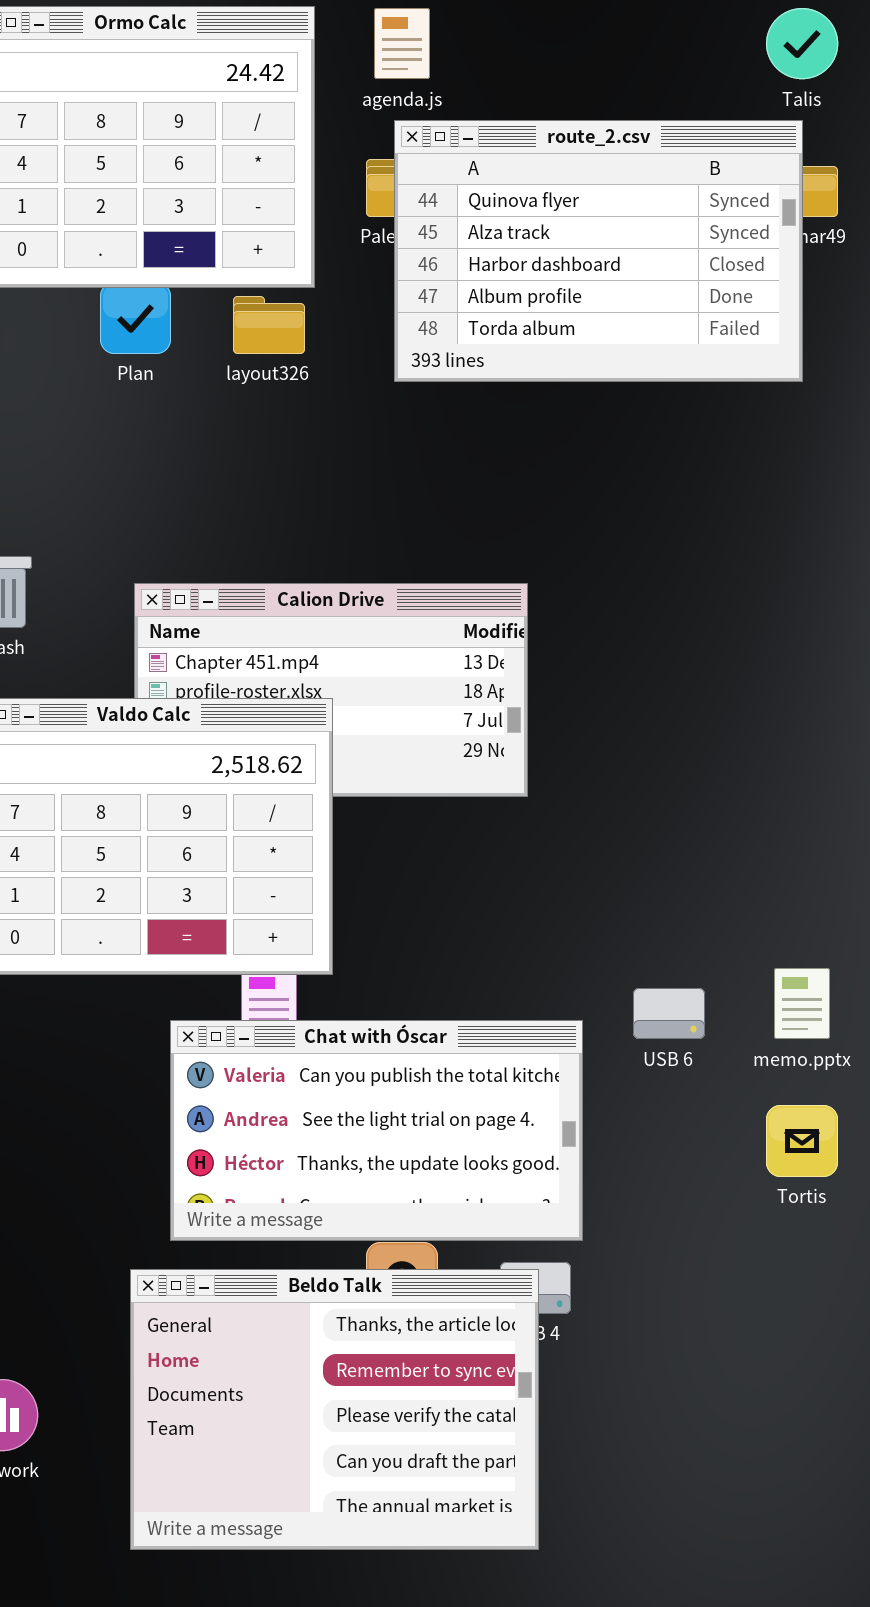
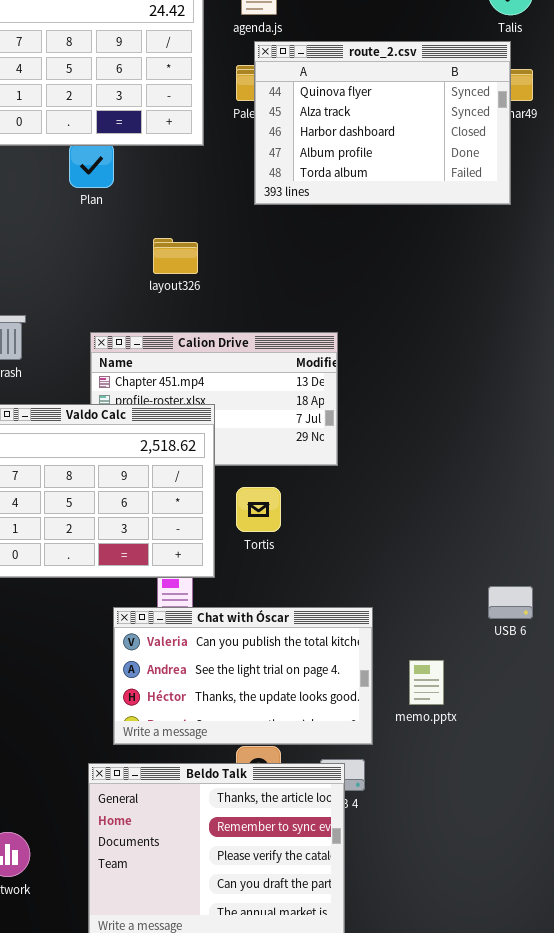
layout326: [233,296,305,354] -> [153,238,198,274], moved
memo.pptx: [774,968,830,1039] -> [409,660,444,705], moved
USB 6: [633,988,705,1039] -> [488,586,533,619], moved
Tortis: [766,1105,838,1177] -> [236,487,281,532], moved

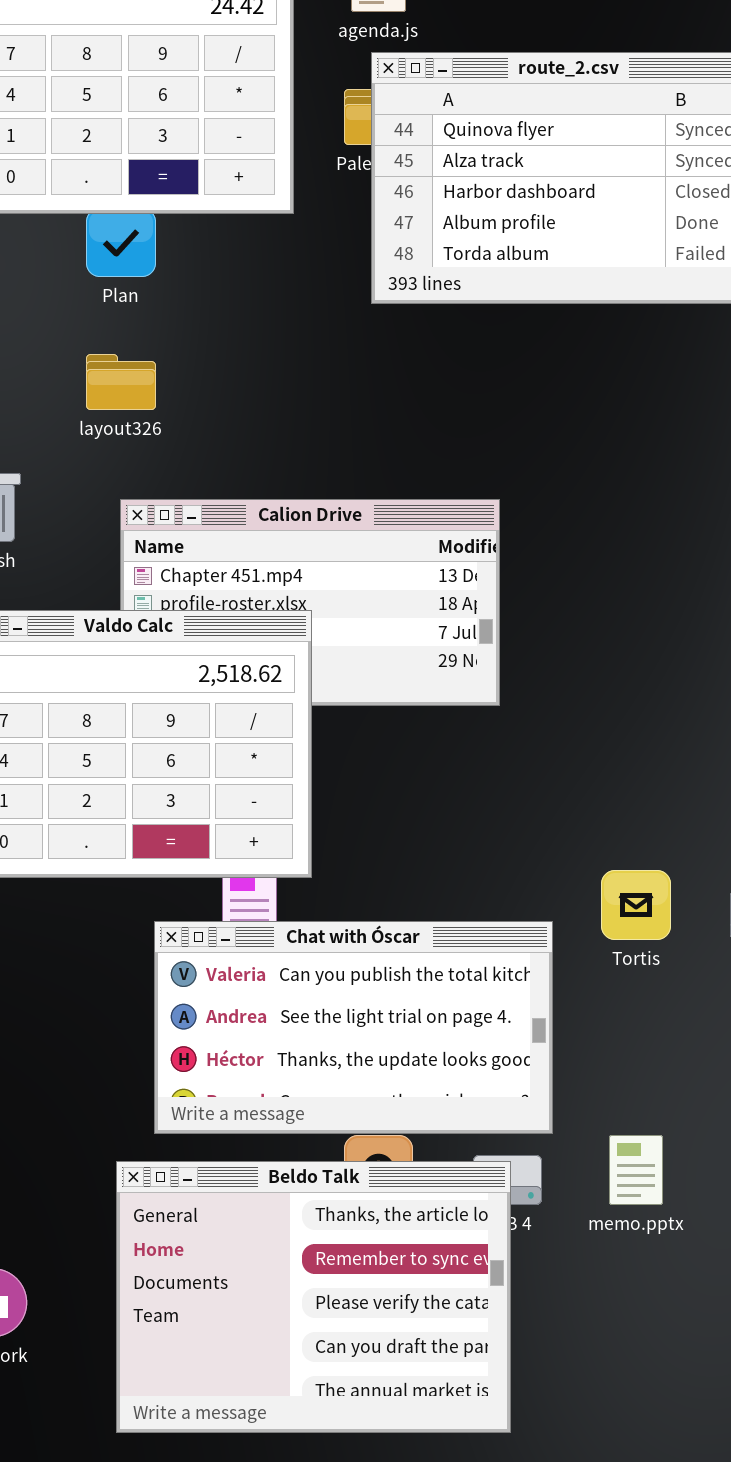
layout326: [153,238,198,274] -> [86,354,156,410], moved
Tortis: [236,487,281,532] -> [601,870,671,940], moved
memo.pptx: [409,660,444,705] -> [609,1135,663,1205], moved

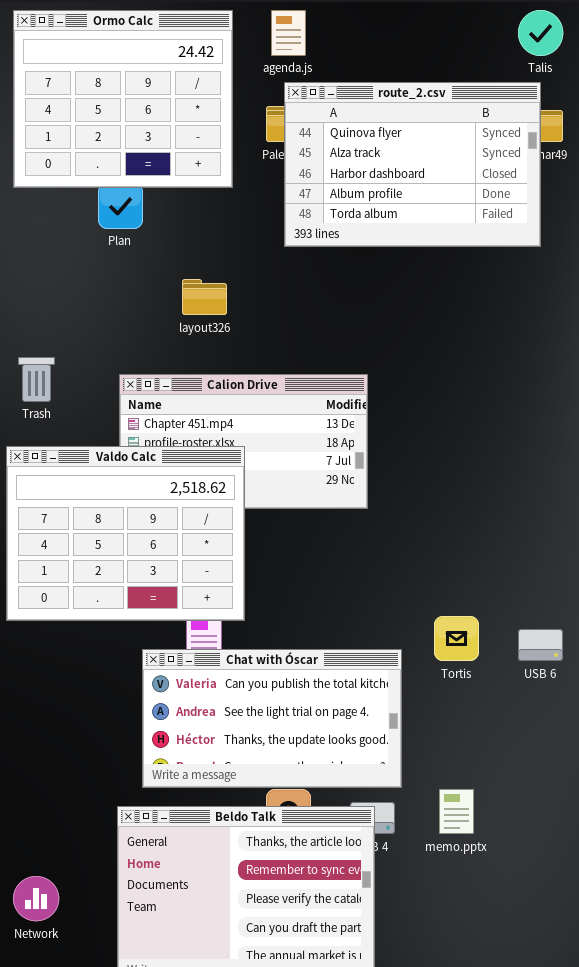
layout326: [86,354,156,410] -> [182,279,227,315], moved

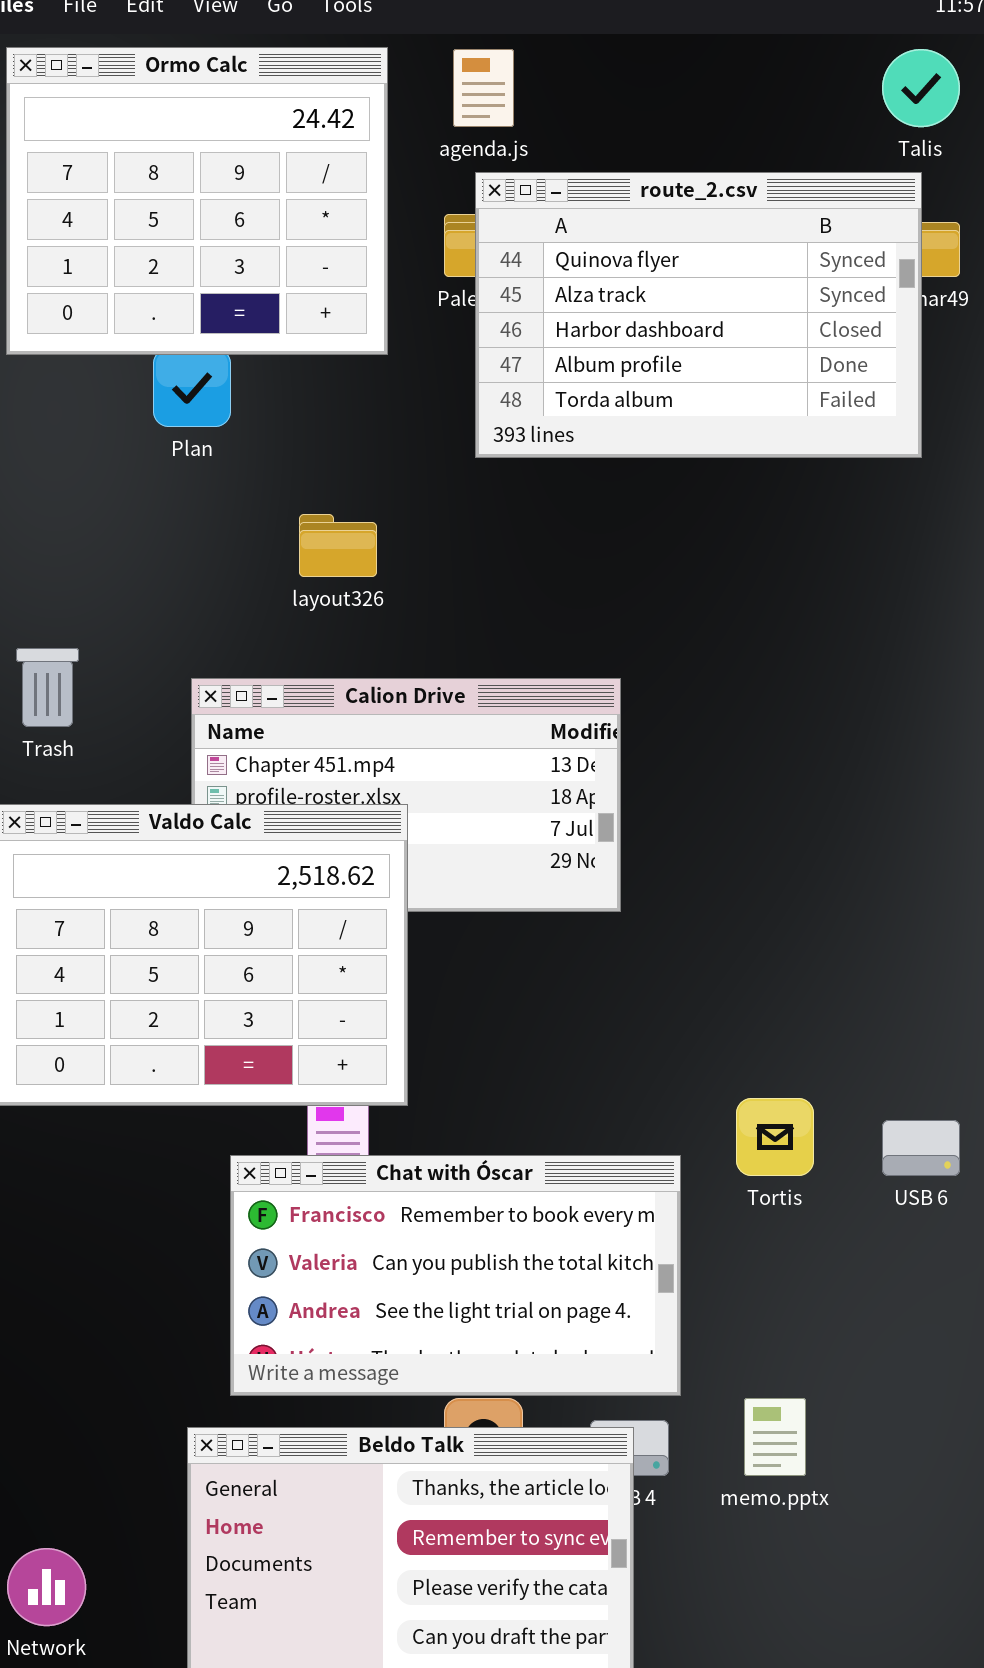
Chat with Óscar: [142,649,402,788] -> [230,1155,681,1396], scrolled up 1 row

